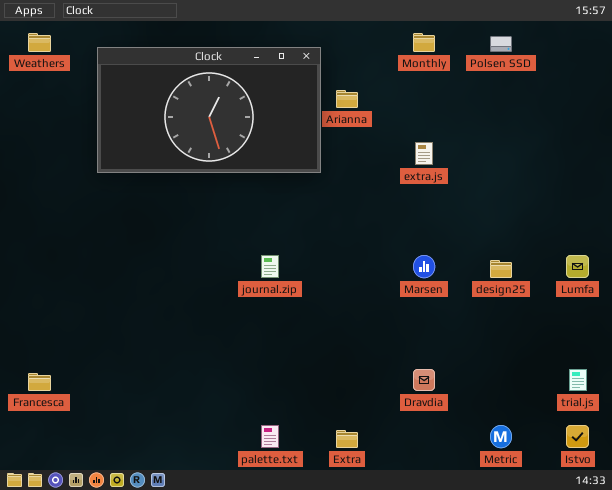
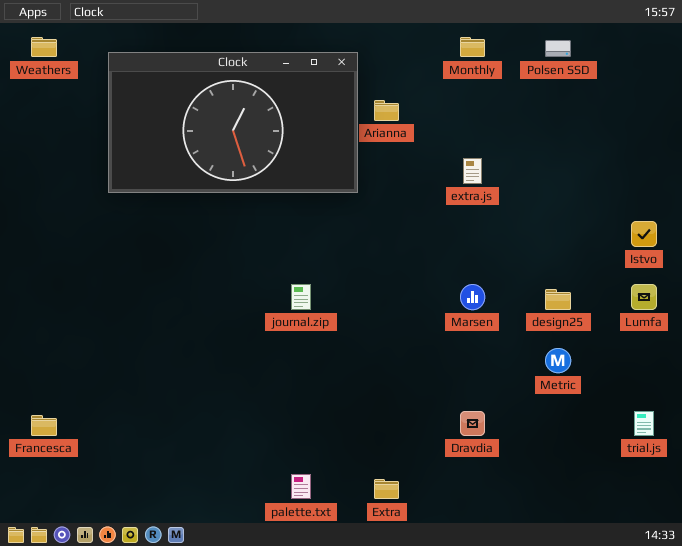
Metric: [490,425,512,448] -> [545,348,571,373], moved
Istvo: [566,425,589,448] -> [631,221,657,247], moved

